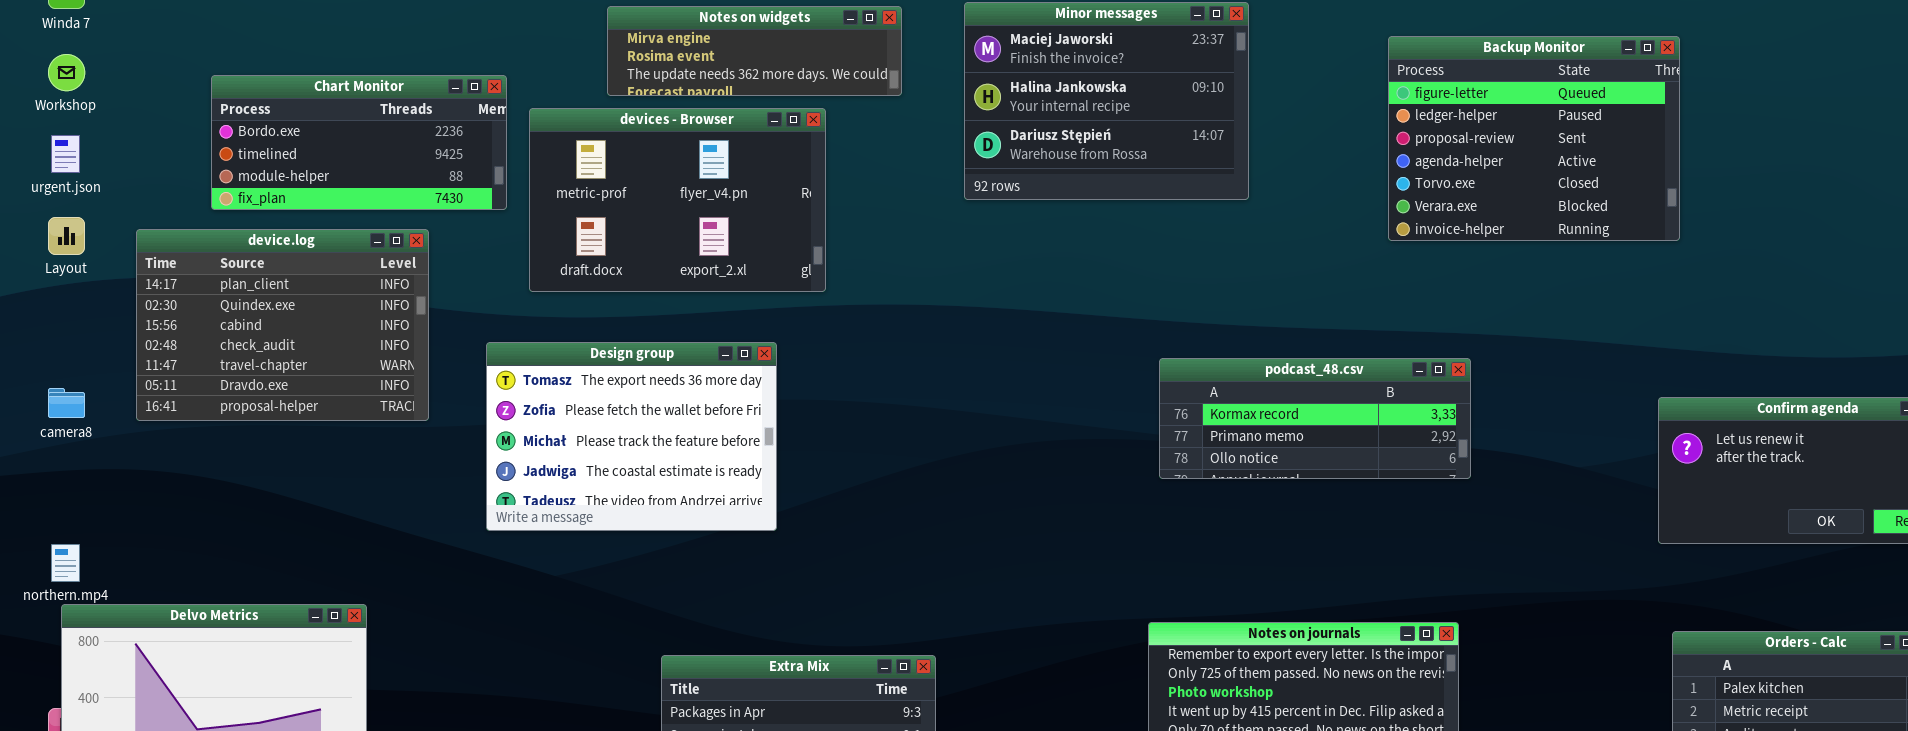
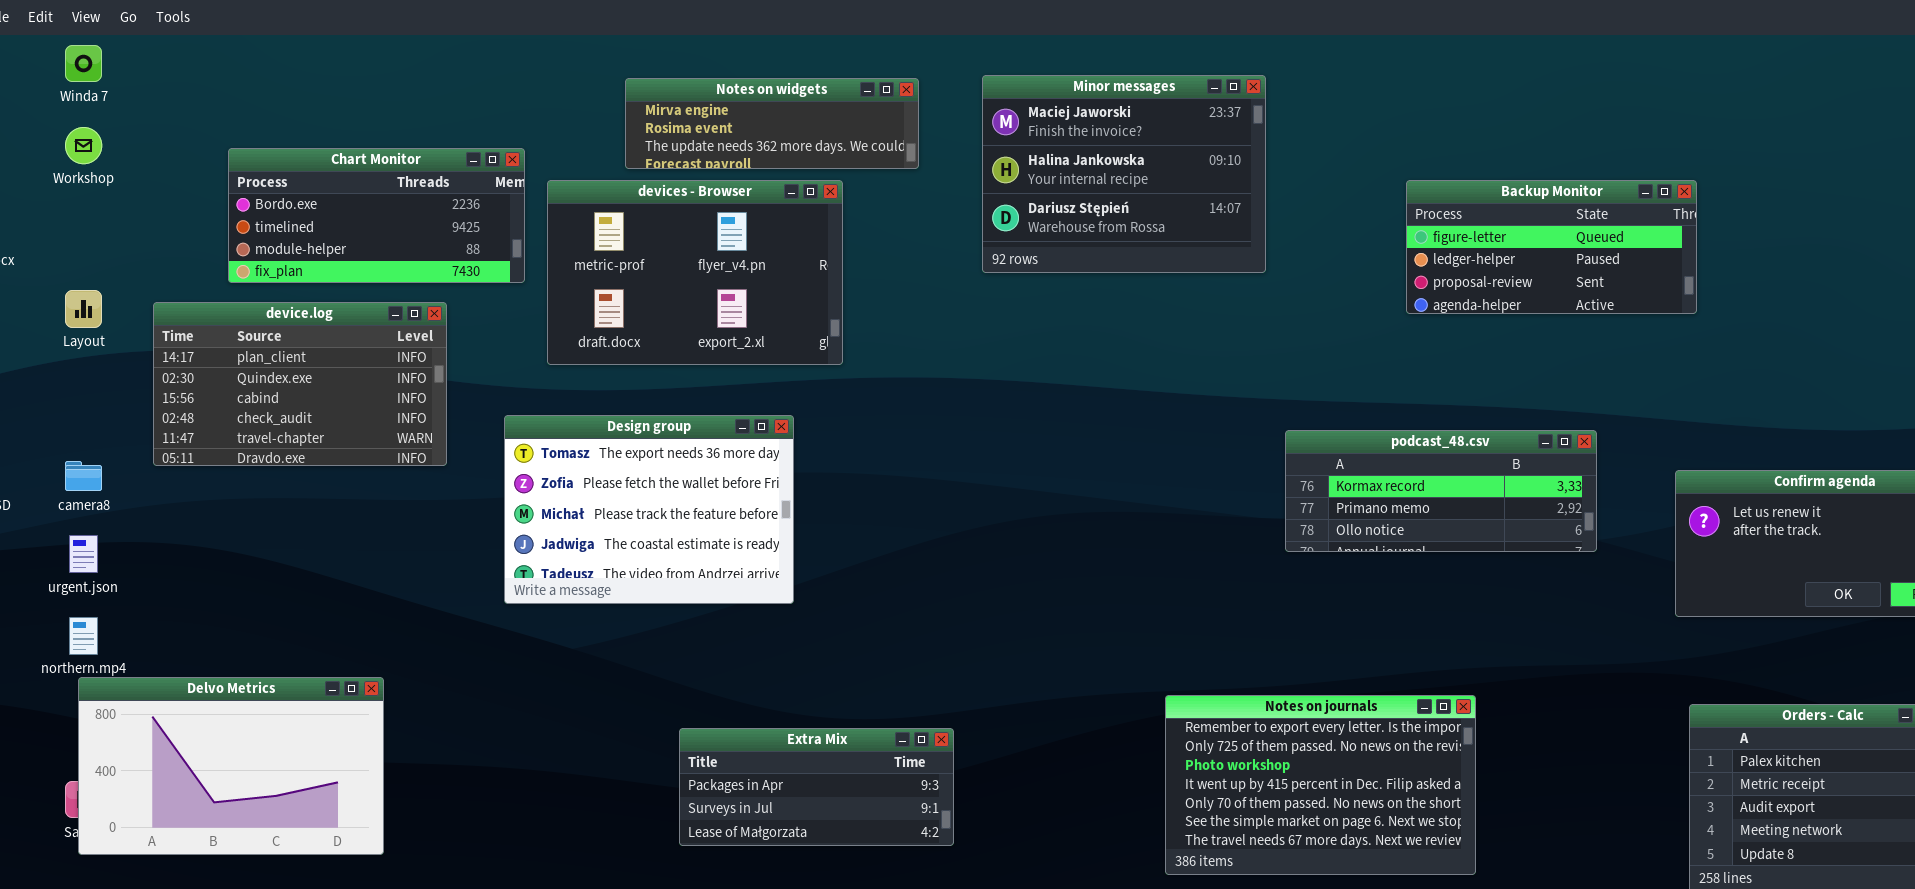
Backup Monitor: [1388,36,1680,241] -> [1406,180,1697,314], resized
urgent.json: [51,135,80,173] -> [69,535,98,573], moved
device.log: [136,229,429,421] -> [153,302,447,466], resized
podcast_48.csv: [1159,358,1471,479] -> [1285,430,1597,552], moved

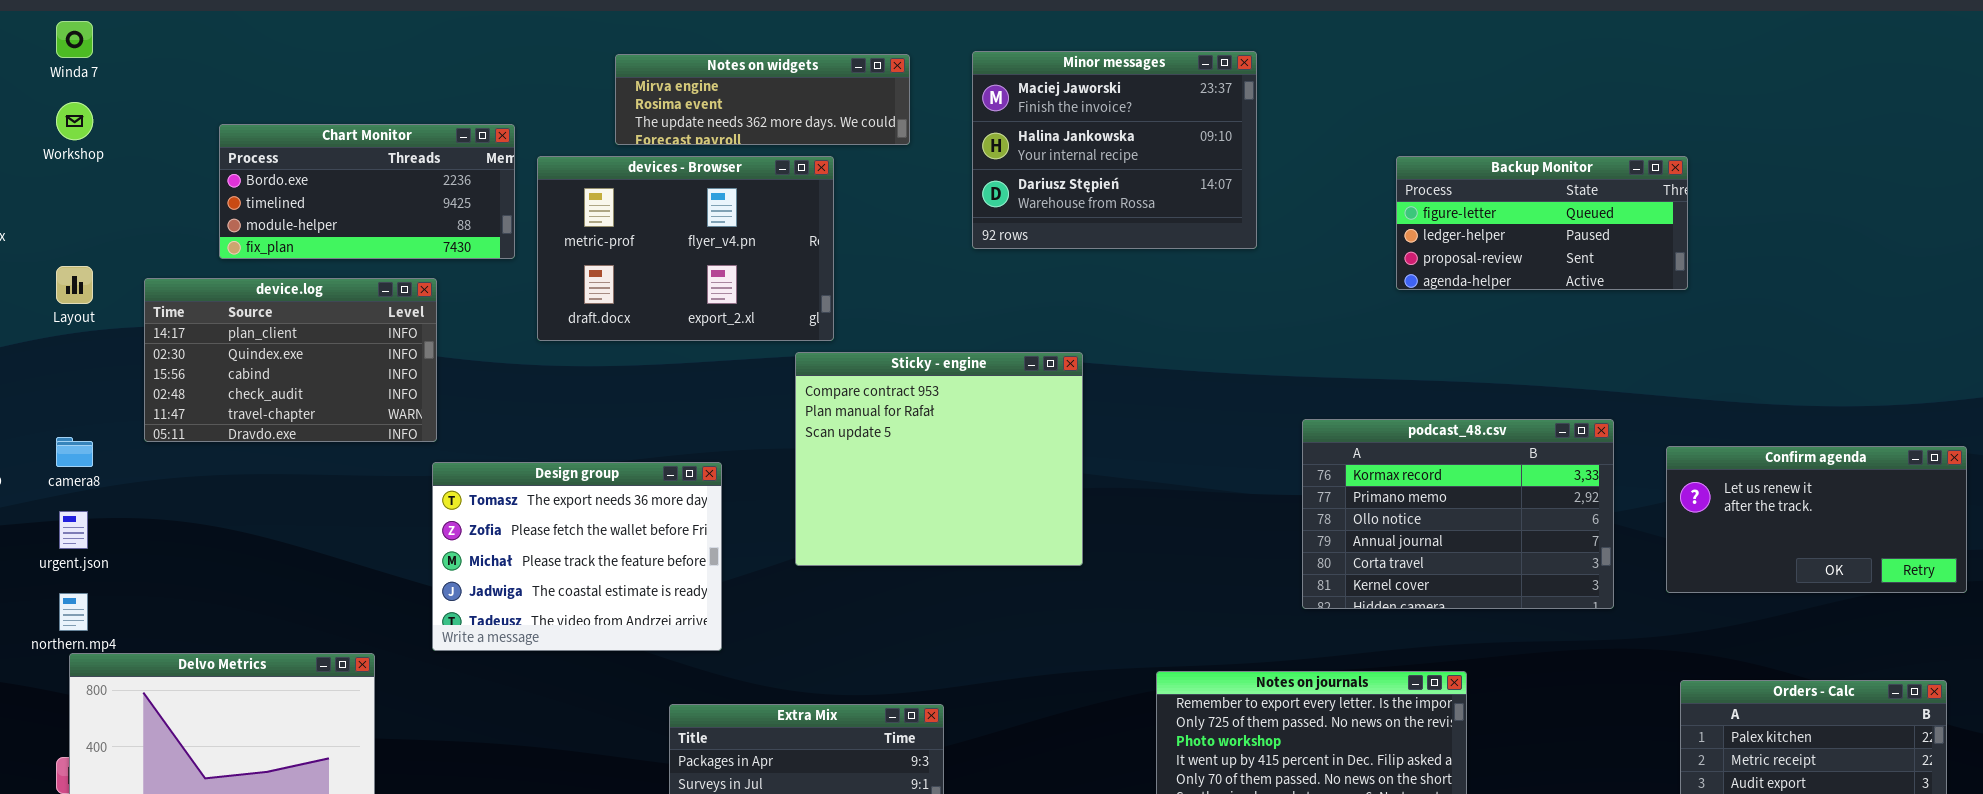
Sticky - engine: none -> [795,352,1083,566], opened
Design group: [504,415,794,604] -> [432,462,722,651], moved
podcast_48.csv: [1285,430,1597,552] -> [1302,419,1614,609], moved, resized

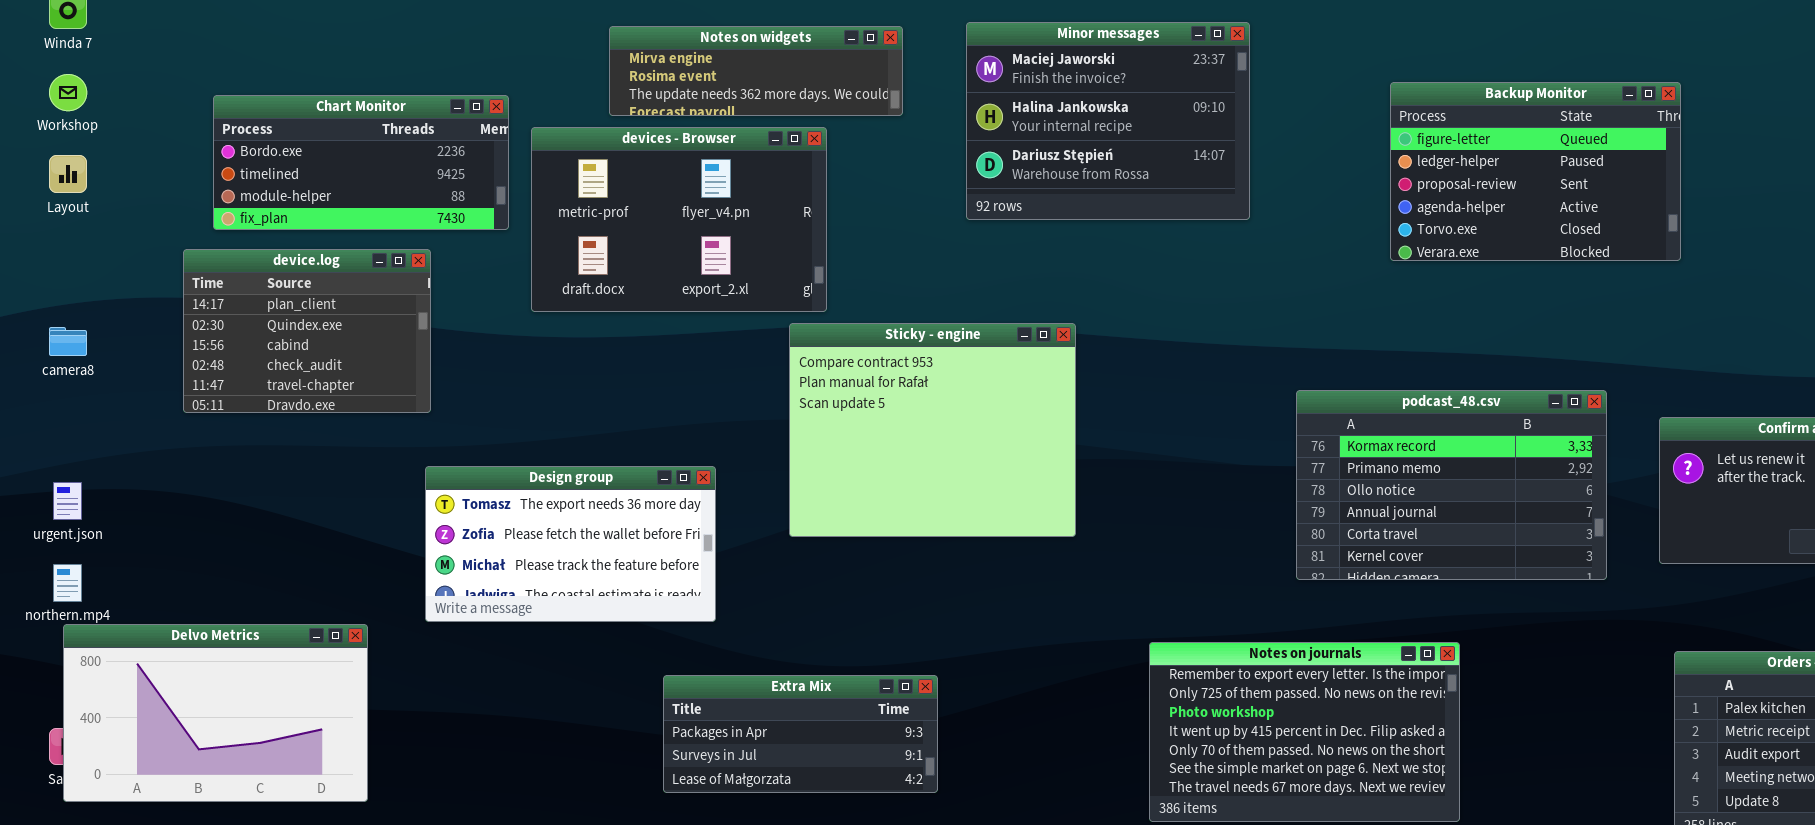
Backup Monitor: [1396,156,1688,290] -> [1390,82,1681,261], resized
Layout: [56,266,93,304] -> [49,155,87,193], moved
device.log: [144,278,437,442] -> [183,249,431,413], resized
camera8: [56,437,93,467] -> [49,327,87,356], moved
Design group: [432,462,722,651] -> [425,466,716,622], resized

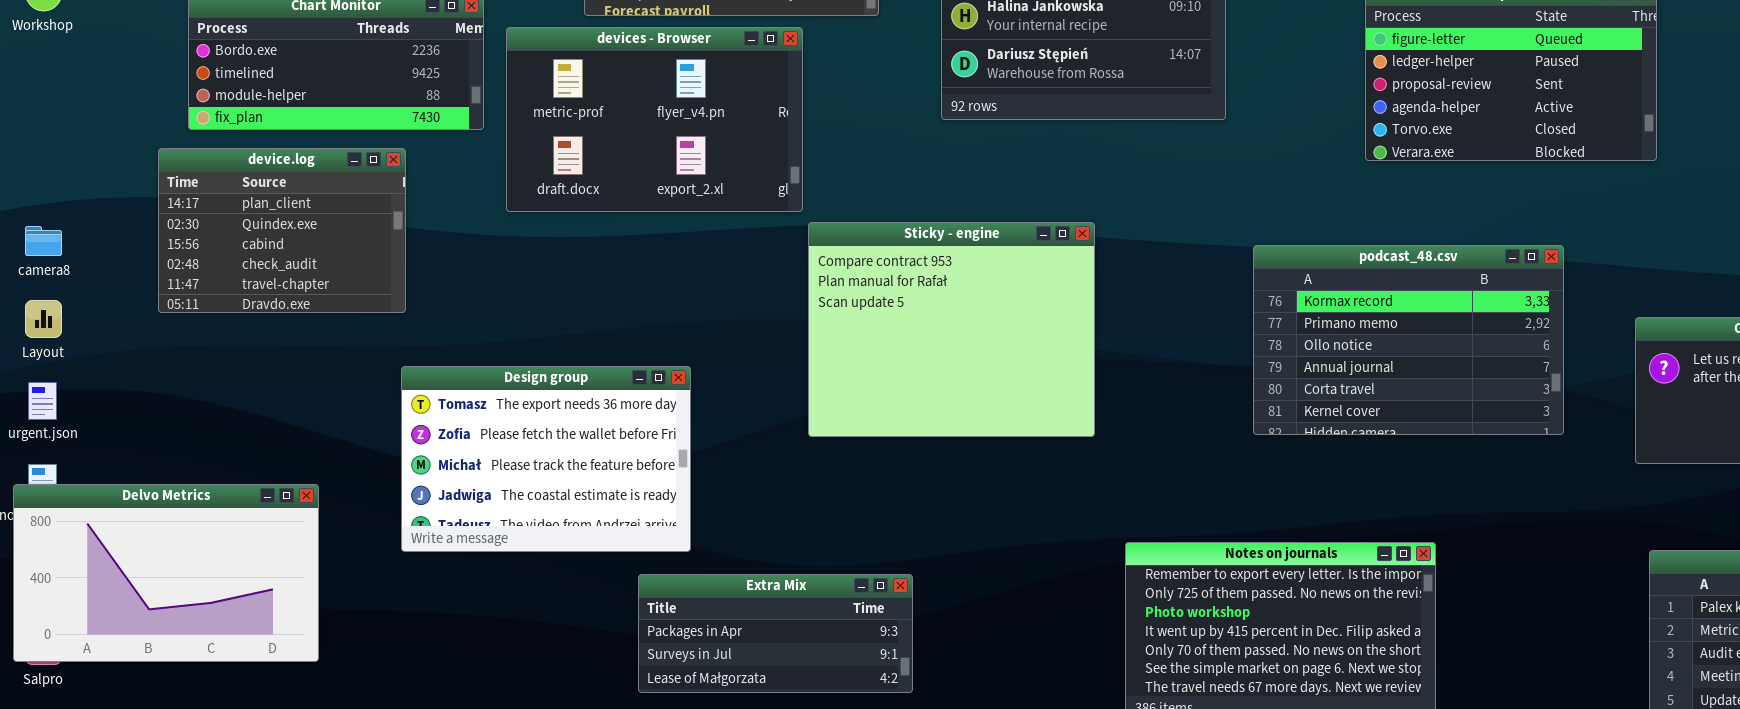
Layout: [49,155,87,193] -> [25,300,62,338], moved
Sticky - engine: [789,323,1076,537] -> [808,222,1095,437], moved
podcast_48.csv: [1296,390,1607,580] -> [1253,245,1564,435], moved
Design group: [425,466,716,622] -> [401,366,691,552], resized
Delvo Metrics: [63,624,368,802] -> [13,484,319,662], moved

